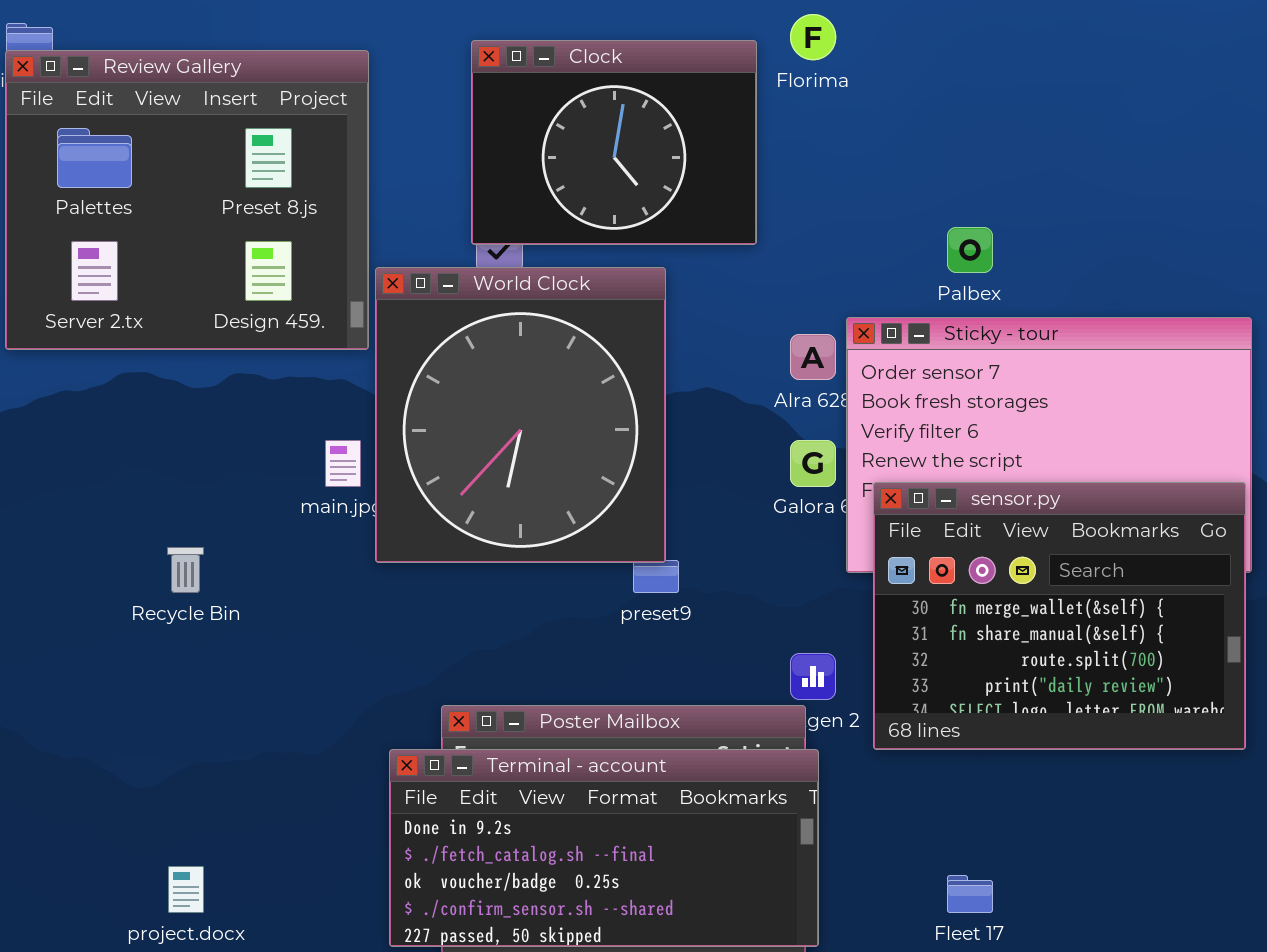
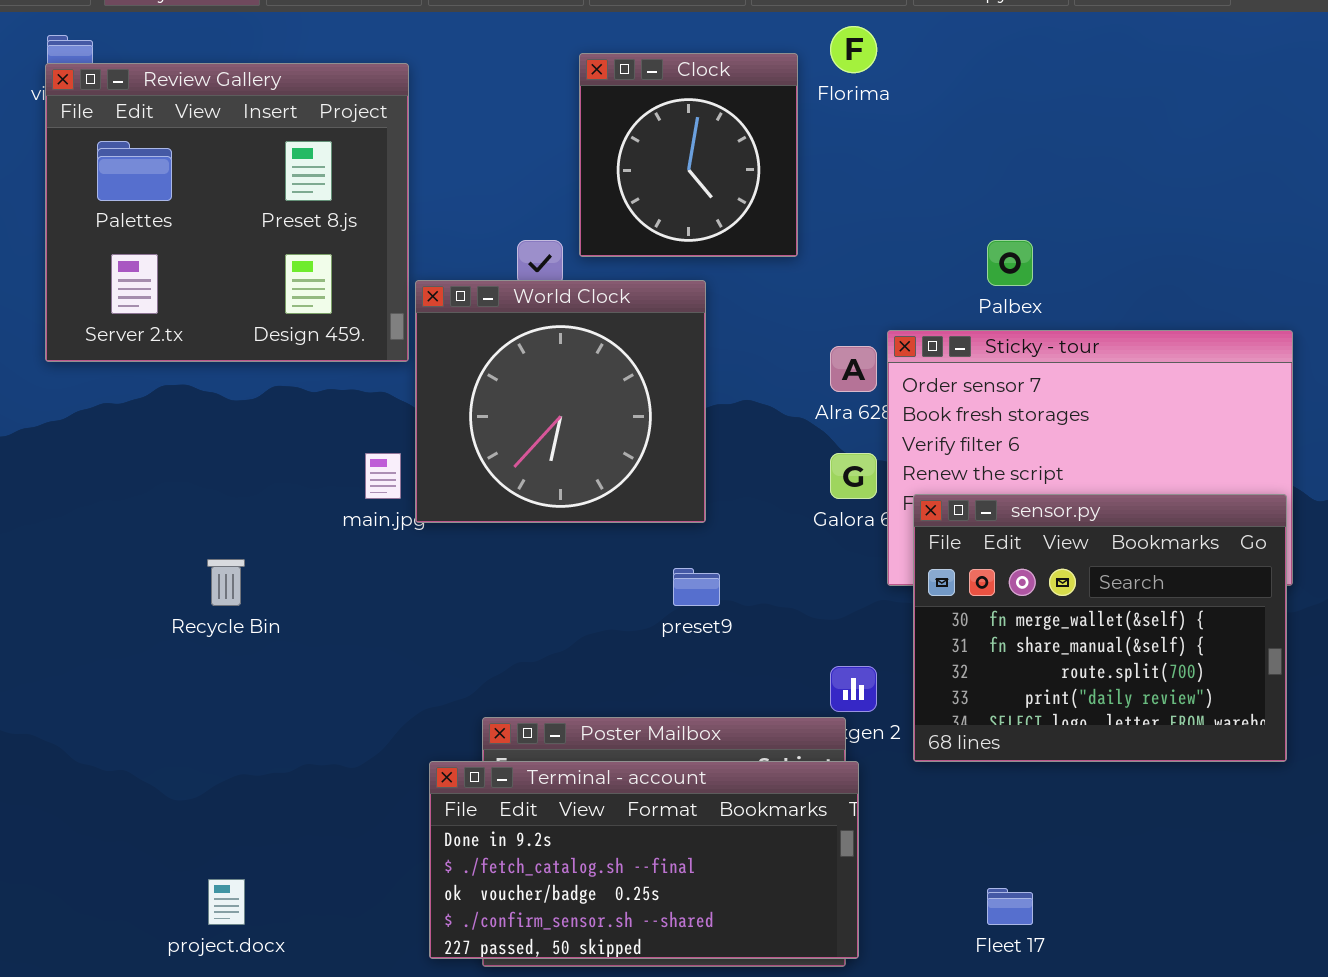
Clock: [471,40,757,245] -> [579,53,798,257], resized
World Clock: [375,267,666,563] -> [415,280,706,523], resized

